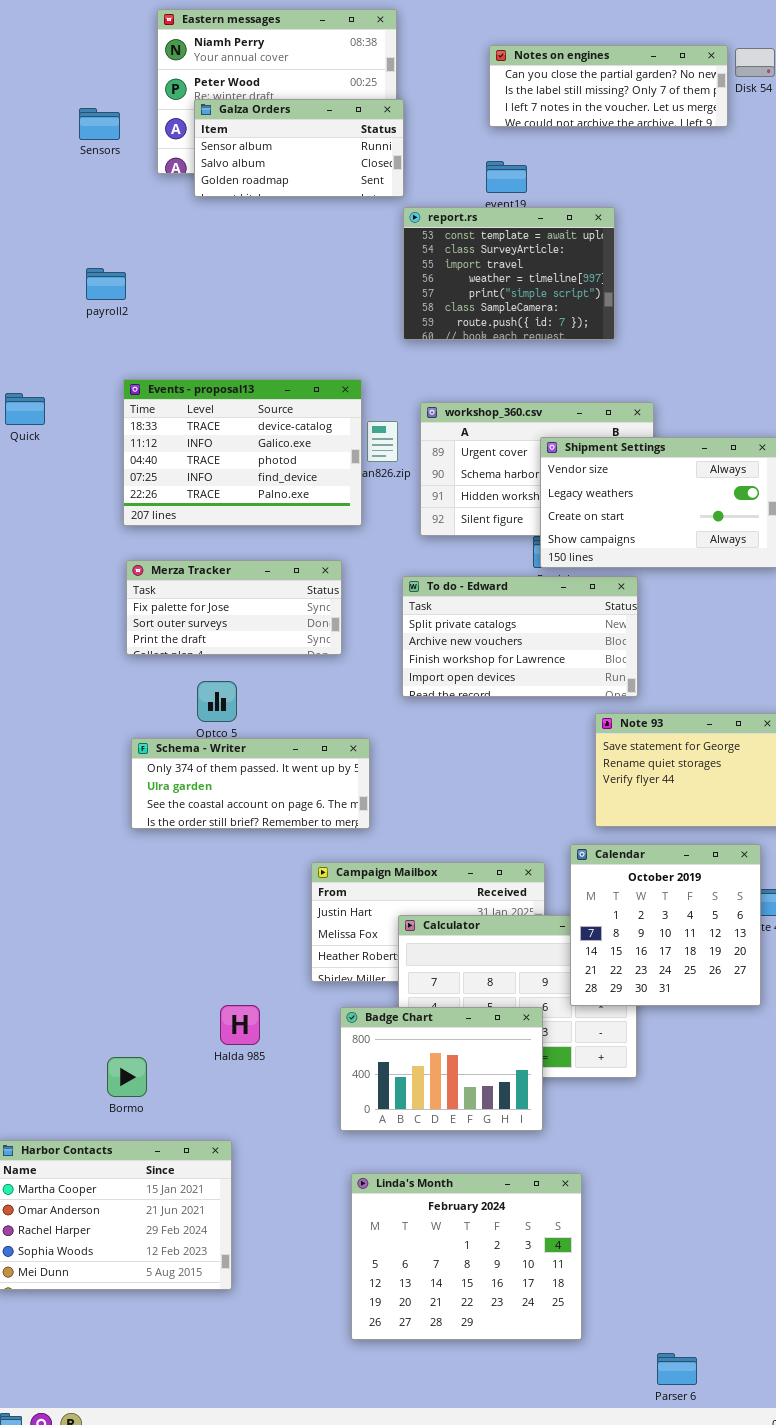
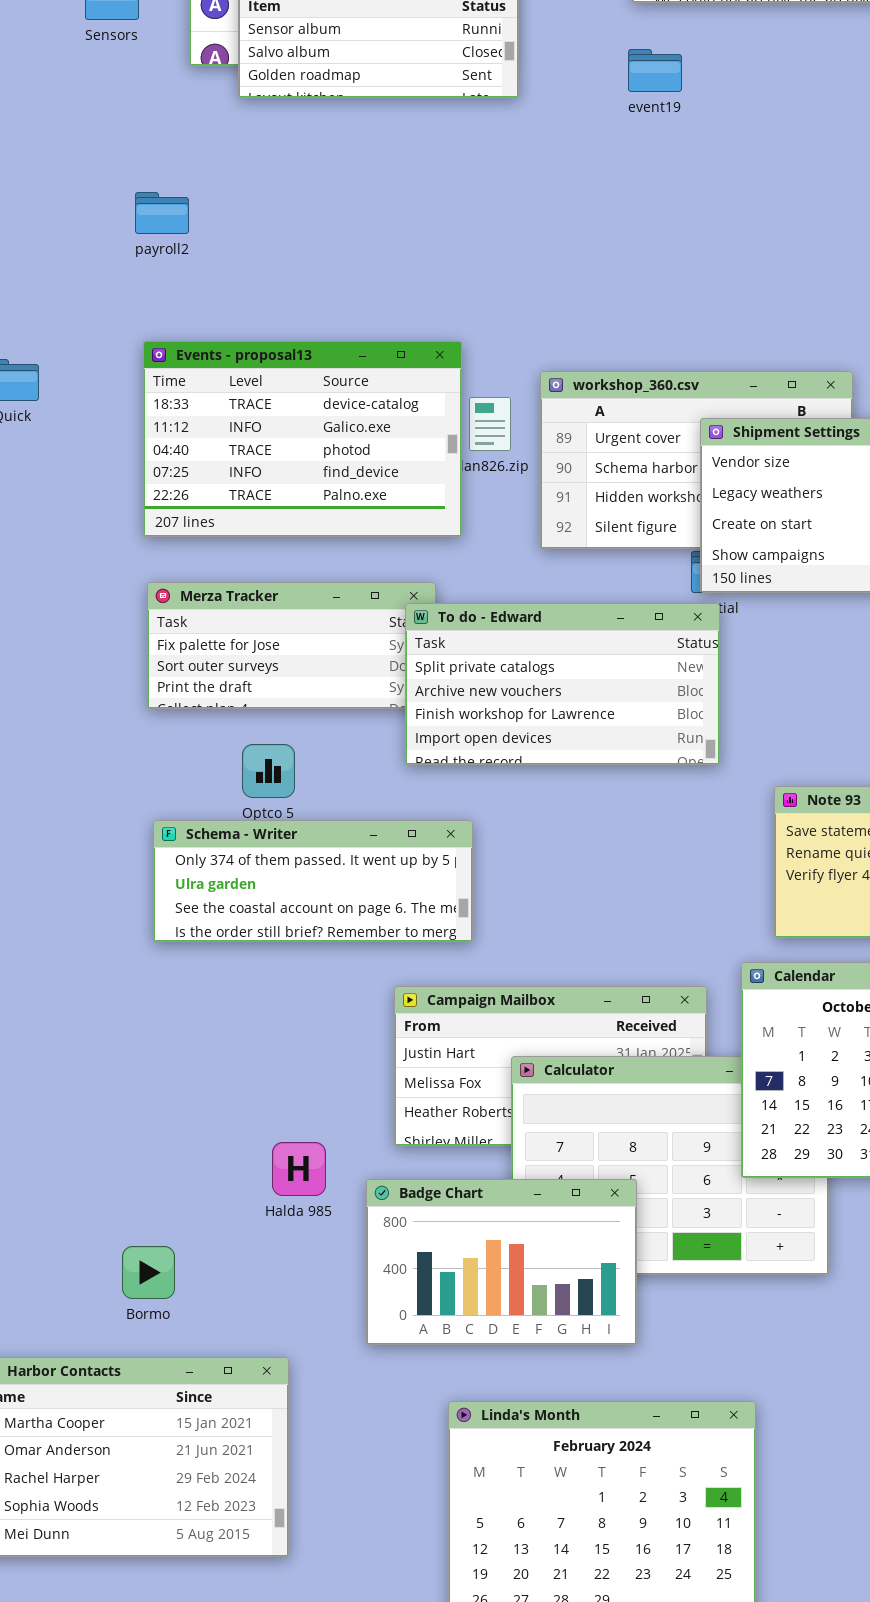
report.rs: [403,207,615,340] -> none, closed
payroll2: [86,268,126,300] -> [135,192,189,234], moved
To do - Edward: [402,576,638,697] -> [405,603,720,765], moved
Halda 985: [220,1005,260,1045] -> [272,1142,326,1196], moved
Badge Chart: [340,1007,543,1131] -> [366,1179,637,1345], moved

